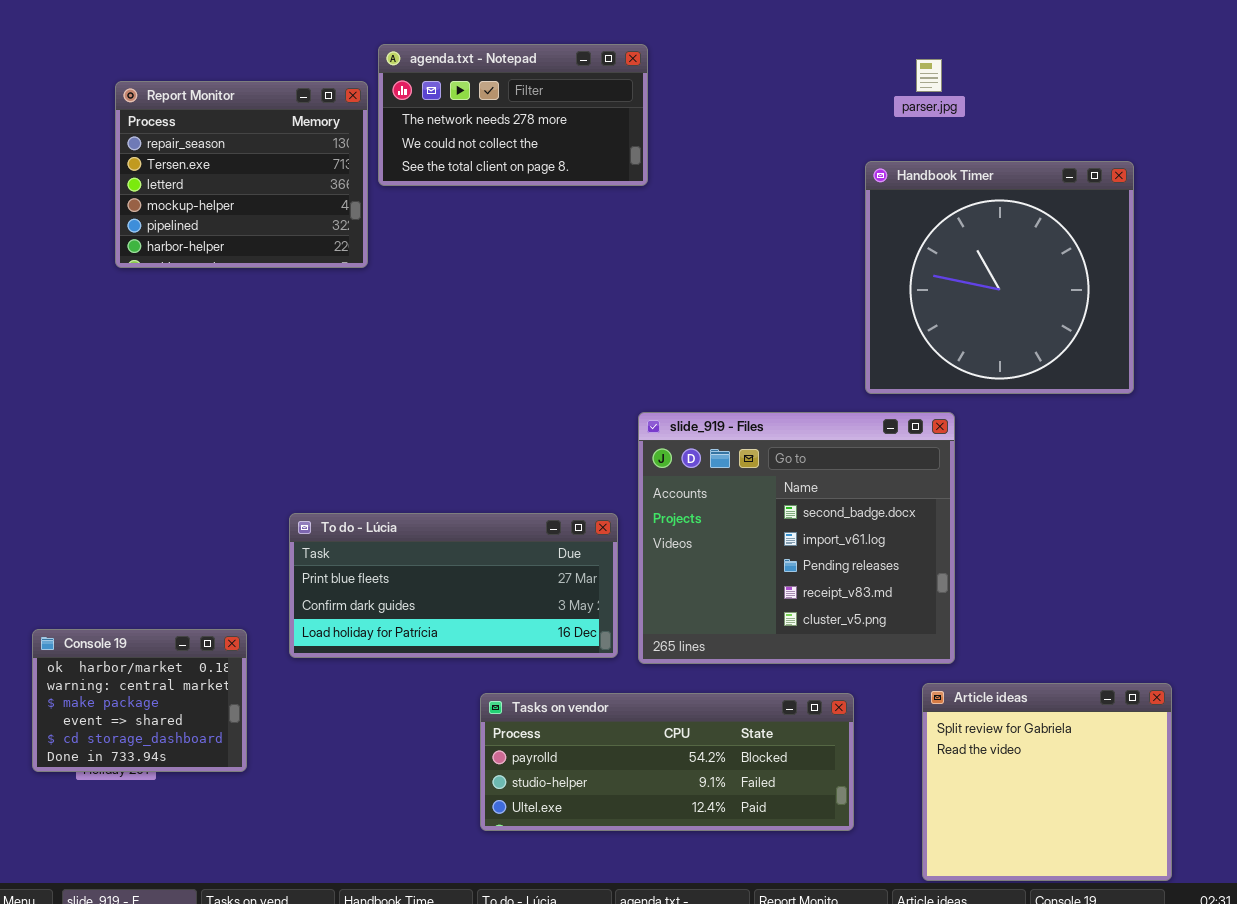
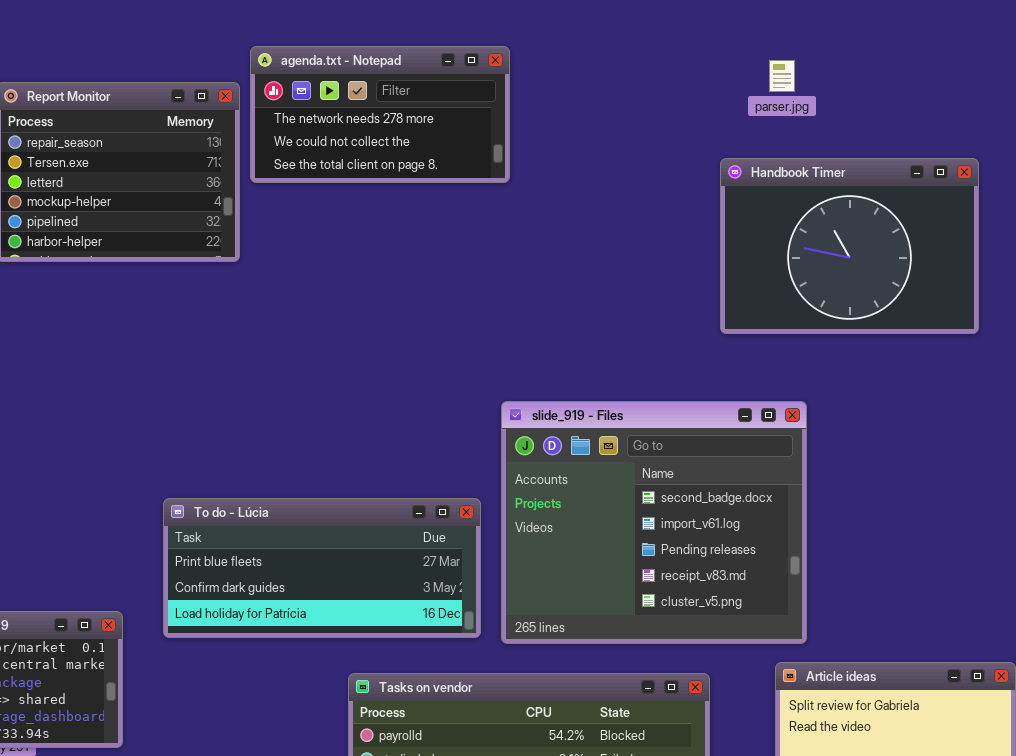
Handbook Timer: [865,161,1134,394] -> [720,158,979,334], resized

